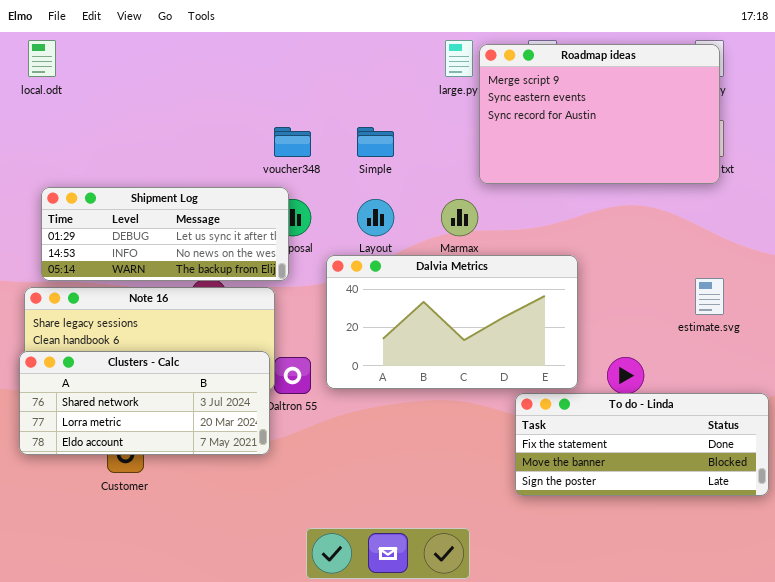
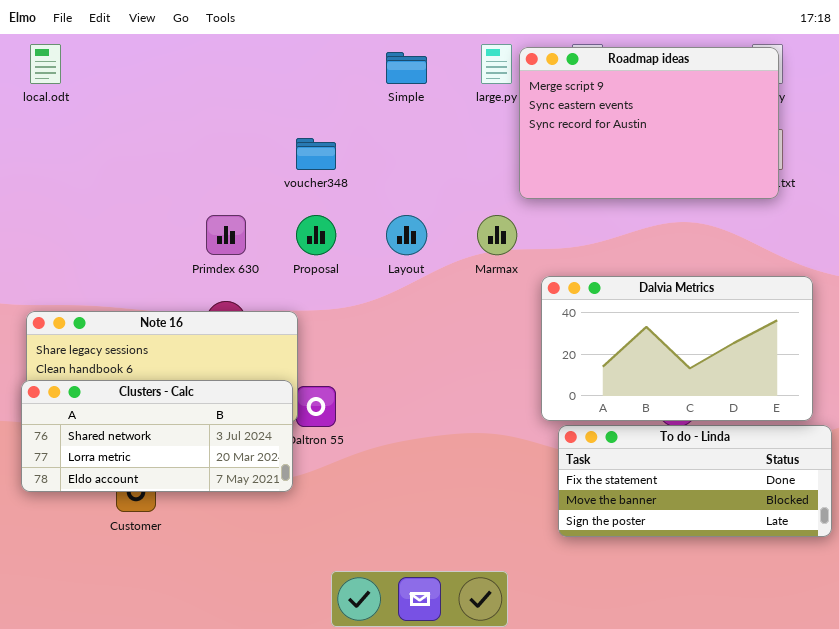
Simple: [357,127,394,157] -> [386,52,427,84], moved
Shipment Log: [41,187,289,281] -> none, closed
Dalvia Metrics: [326,255,578,389] -> [541,276,813,421], moved

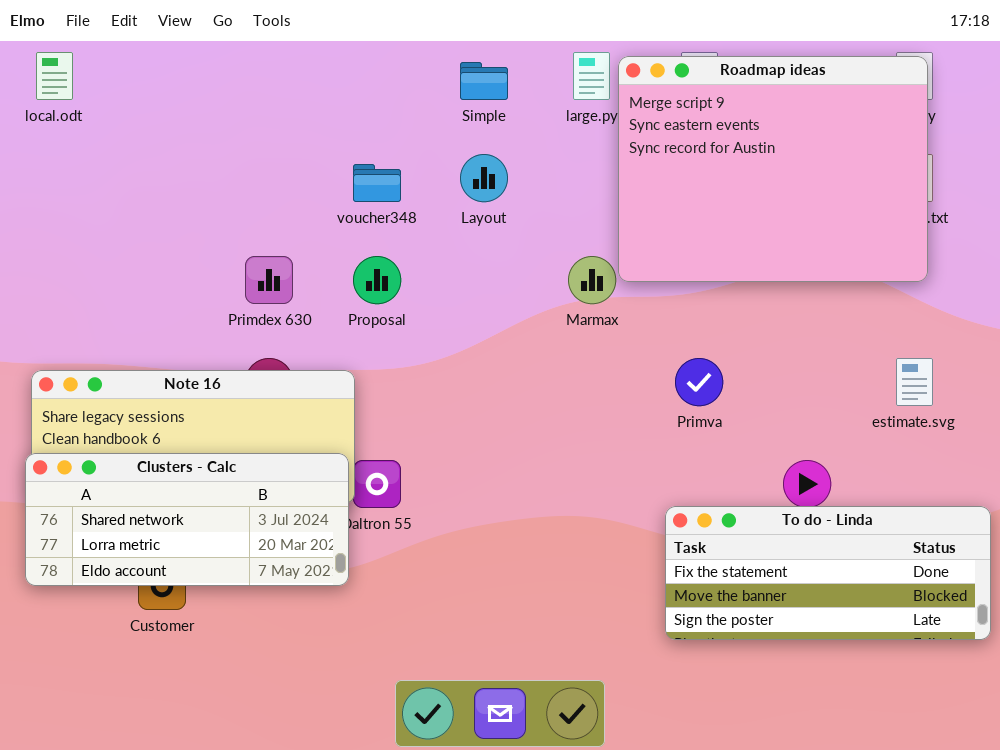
Roadmap ideas: [519,47,779,199] -> [618,56,928,282], resized
Layout: [386,215,427,255] -> [460,154,508,202], moved
Dalvia Metrics: [541,276,813,421] -> none, closed

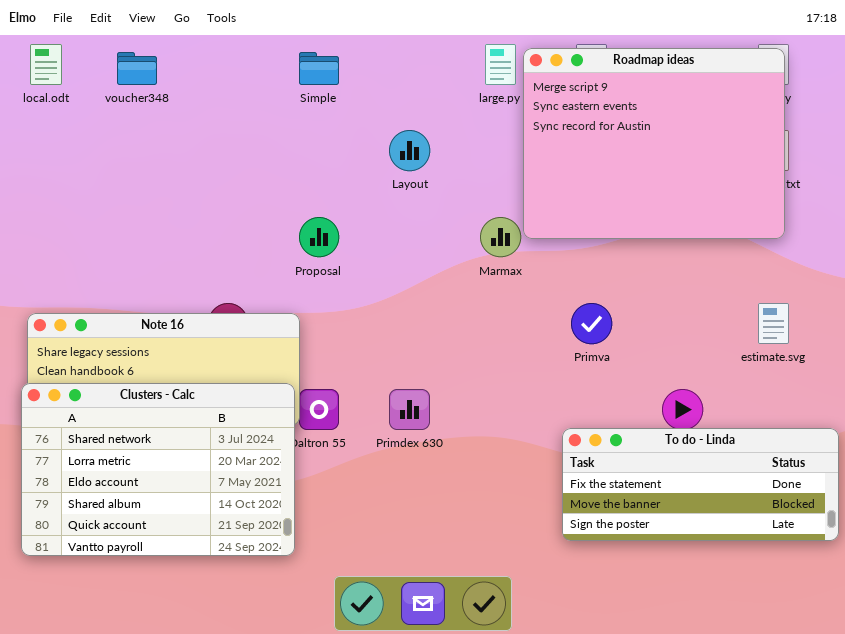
Simple: [460,62,508,100] -> [299,52,339,85], moved
voucher348: [353,164,401,202] -> [117,52,157,85], moved
Primdex 630: [245,256,293,304] -> [389,389,430,430], moved
Clusters - Calc: [25,453,349,586] -> [21,383,295,556], resized

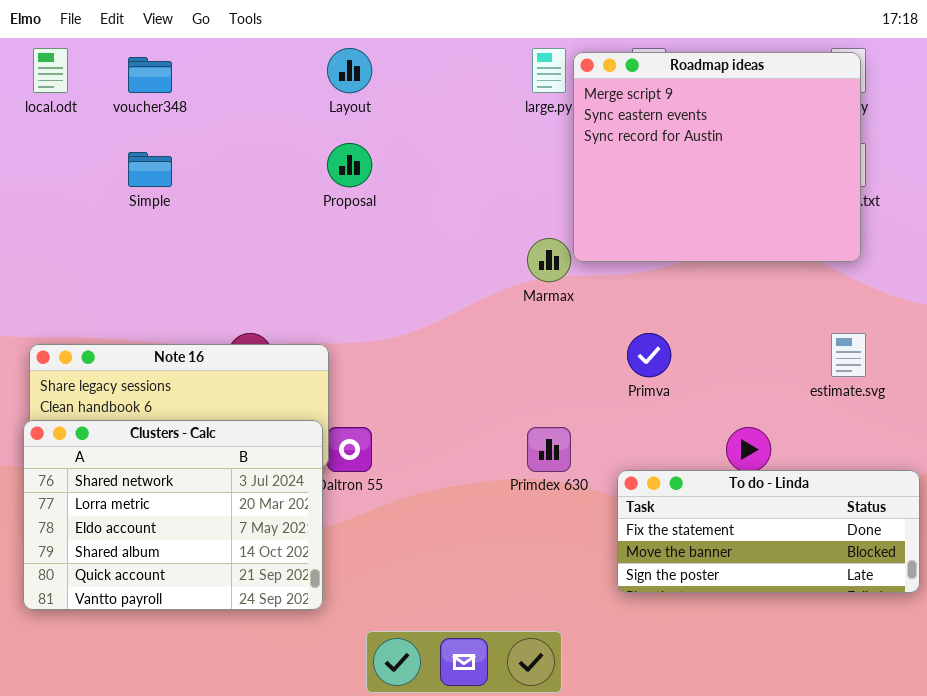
Simple: [299,52,339,85] -> [128,152,172,187], moved
Layout: [389,130,430,171] -> [327,48,372,93], moved
Proposal: [299,217,339,257] -> [327,143,372,187], moved
Primdex 630: [389,389,430,430] -> [527,427,571,472], moved

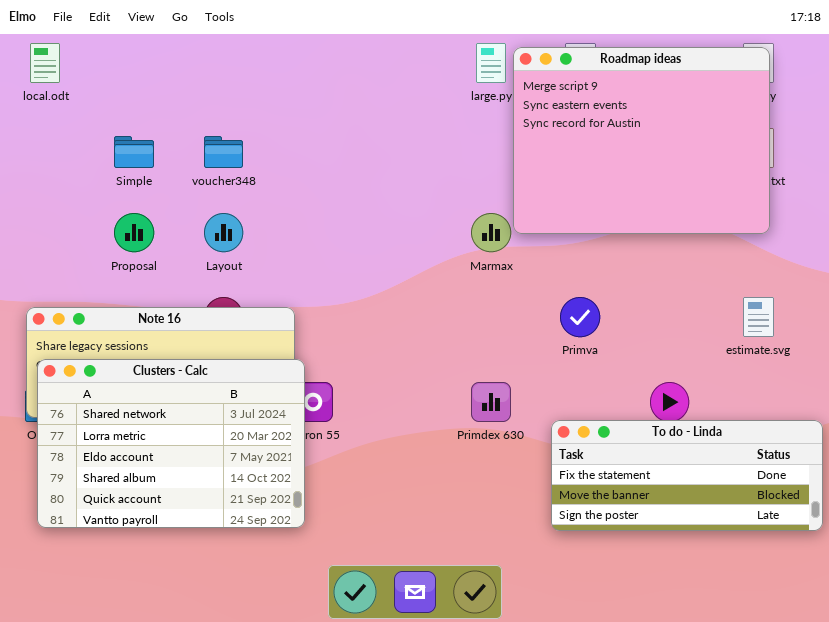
Layout: [327,48,372,93] -> [204,213,243,252], moved
voucher348: [128,57,172,93] -> [204,136,243,168], moved
Proposal: [327,143,372,187] -> [114,213,154,252], moved
Clusters - Calc: [23,420,323,610] -> [37,359,305,528], moved

